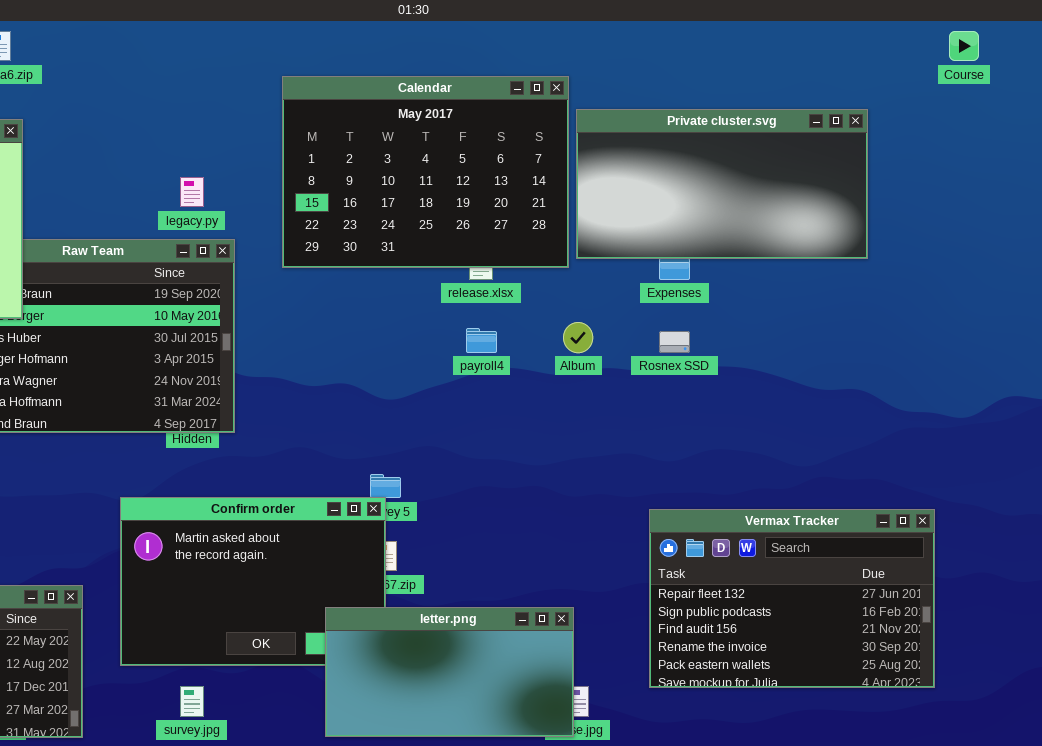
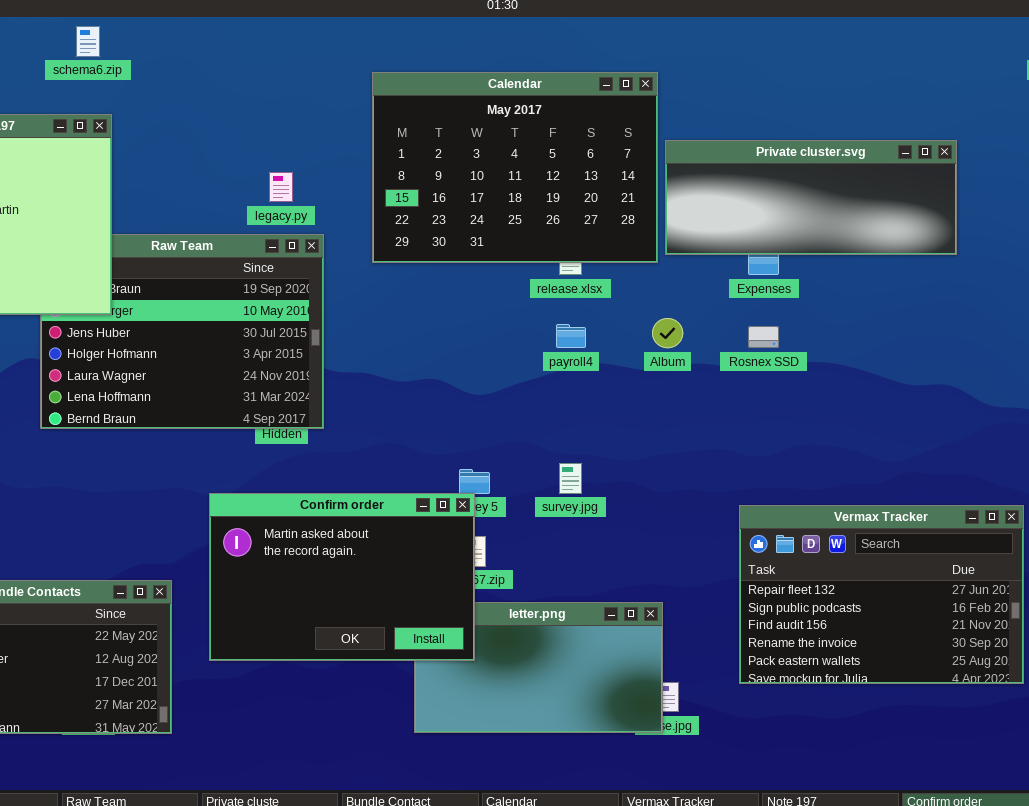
Private cluster.svg: [576,109,868,259] -> [665,140,957,255], resized
Confirm order: [120,497,386,666] -> [209,493,475,661], raised
survey.jpg: [180,686,204,717] -> [559,463,582,494], moved

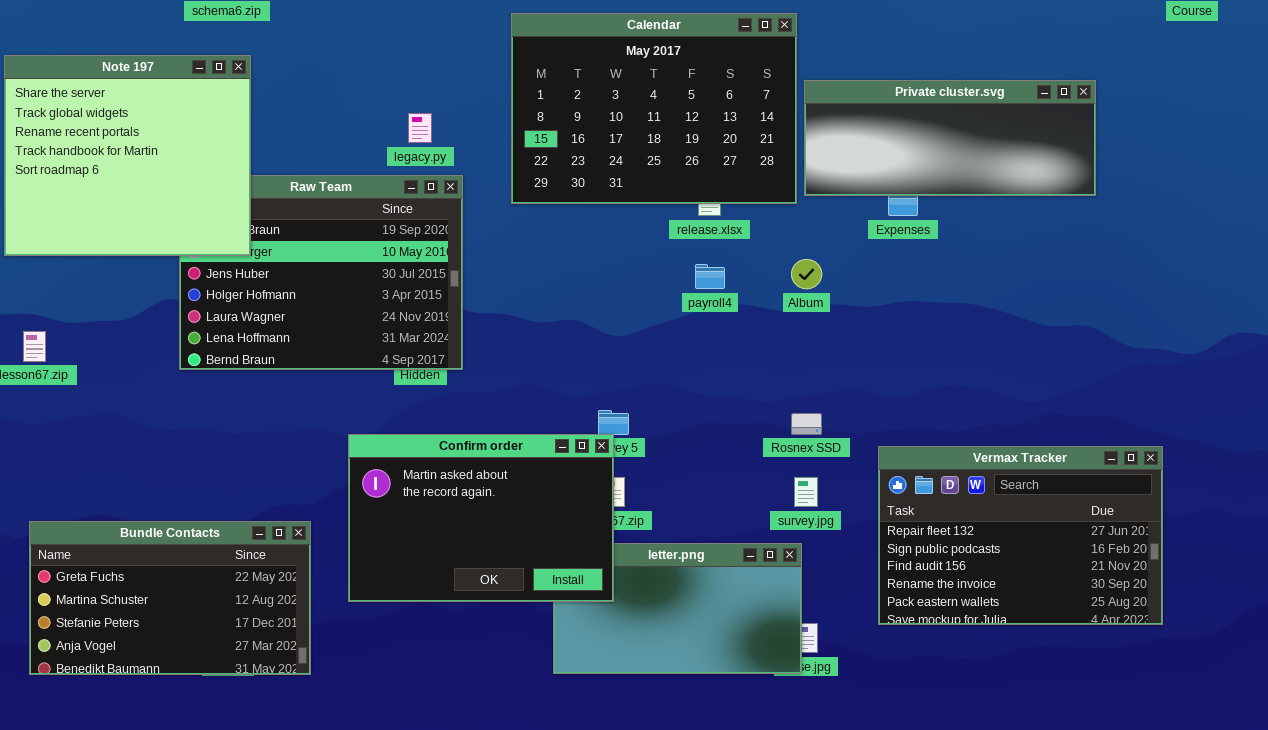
Rosnex SSD: [748,326,779,348] -> [791,413,822,435], moved
survey.jpg: [559,463,582,494] -> [794,477,818,507], moved

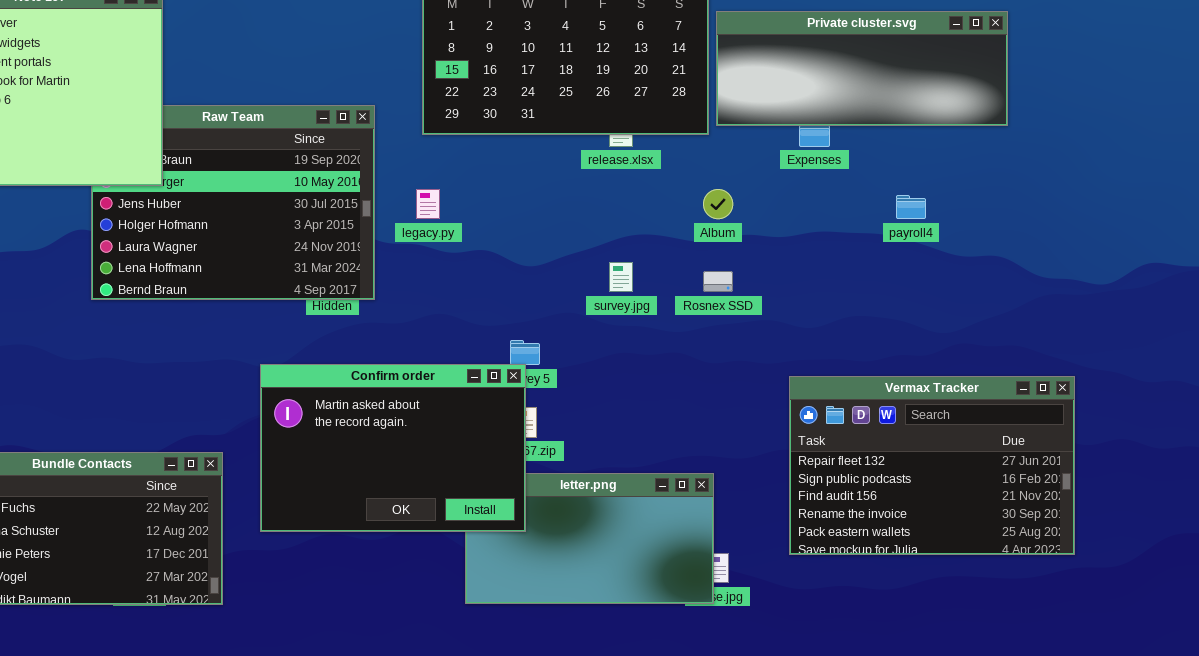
legacy.py: [408,113,432,143] -> [416,189,440,219], moved
payroll4: [695,264,725,289] -> [896,195,926,219], moved
Rosnex SSD: [791,413,822,435] -> [703,271,733,292], moved
survey.jpg: [794,477,818,507] -> [609,262,633,292], moved

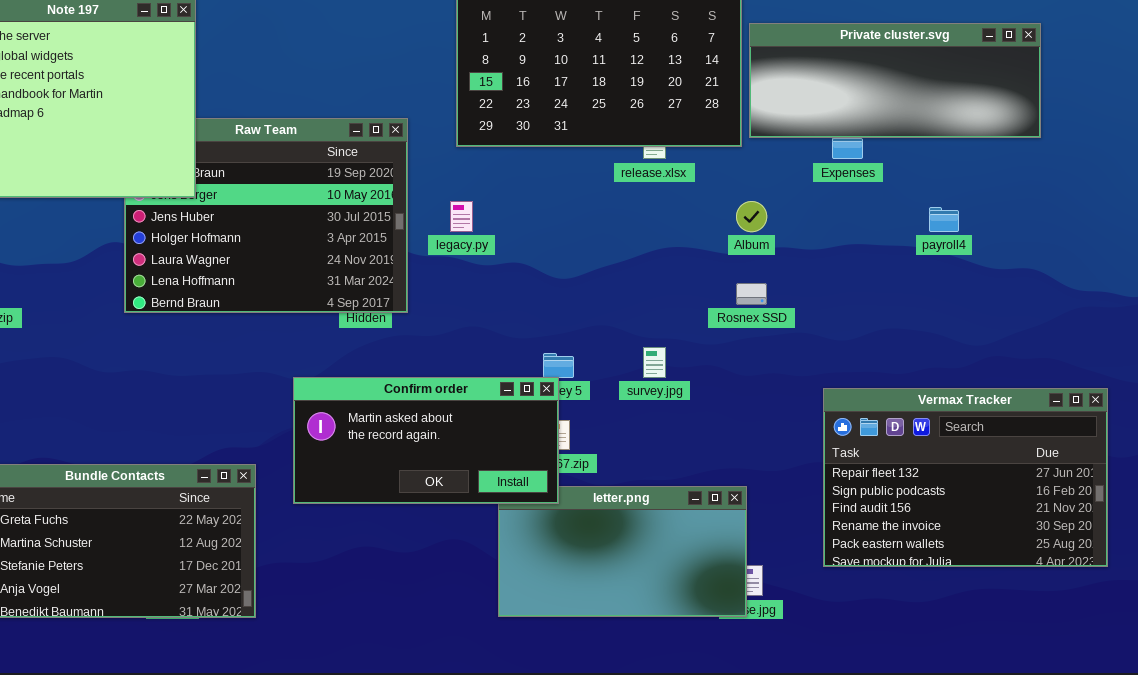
survey.jpg: [609,262,633,292] -> [643,347,666,378], moved
Confirm order: [260,364,526,532] -> [293,377,559,504], resized

